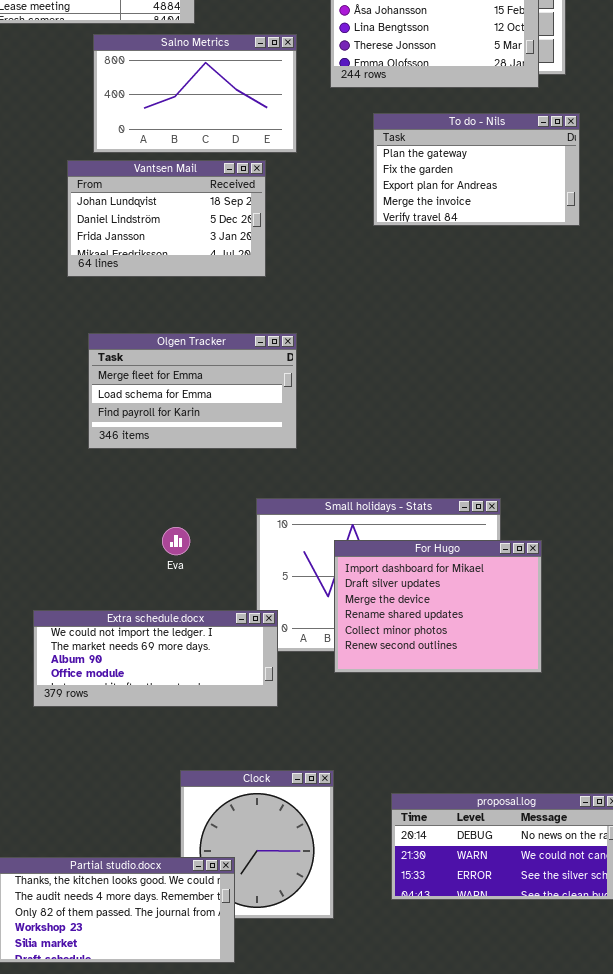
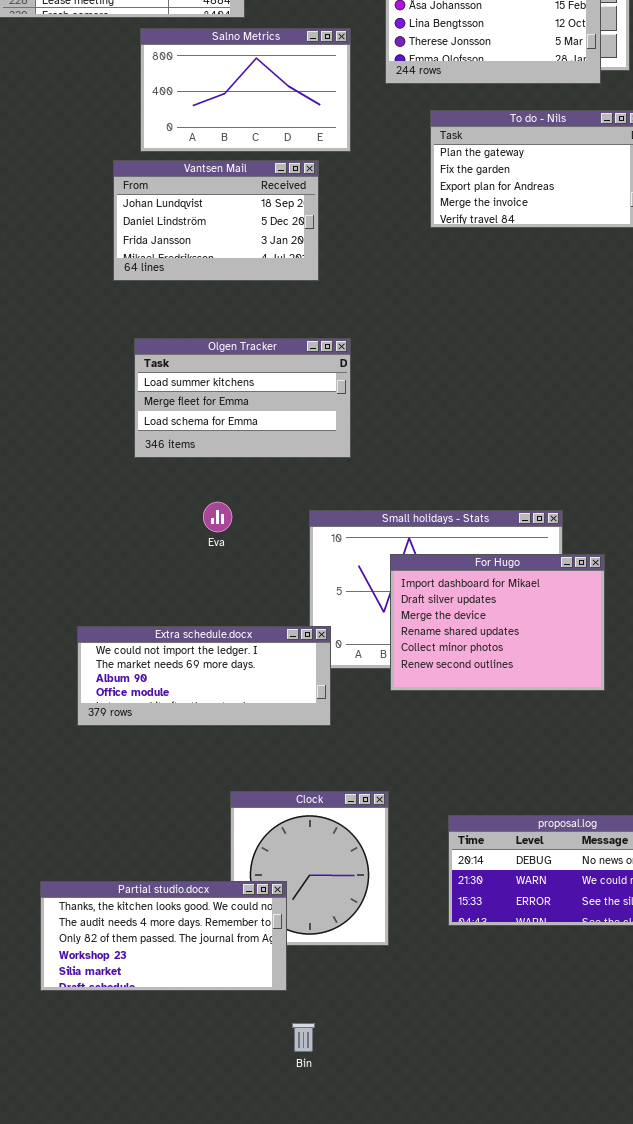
Olgen Tracker: [88,333,297,449] -> [134,338,351,458], scrolled up 1 row
Eva: [162,527,190,555] -> [203,502,232,532], moved

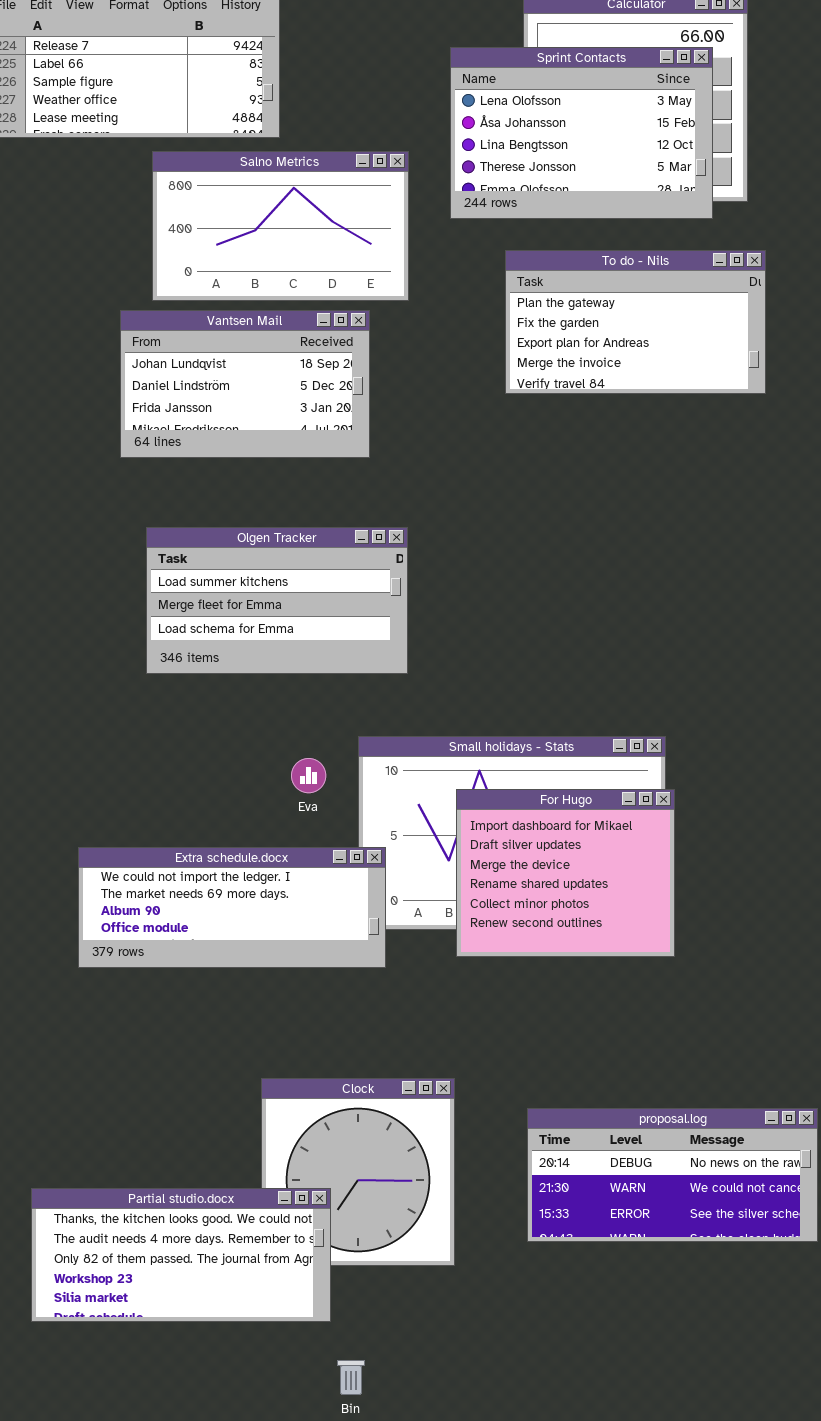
Eva: [203,502,232,532] -> [291,758,326,793], moved
For Hugo: [390,554,605,691] -> [456,789,675,957], resized
Extra schedule.docx: [77,626,331,726] -> [78,847,386,968], moved

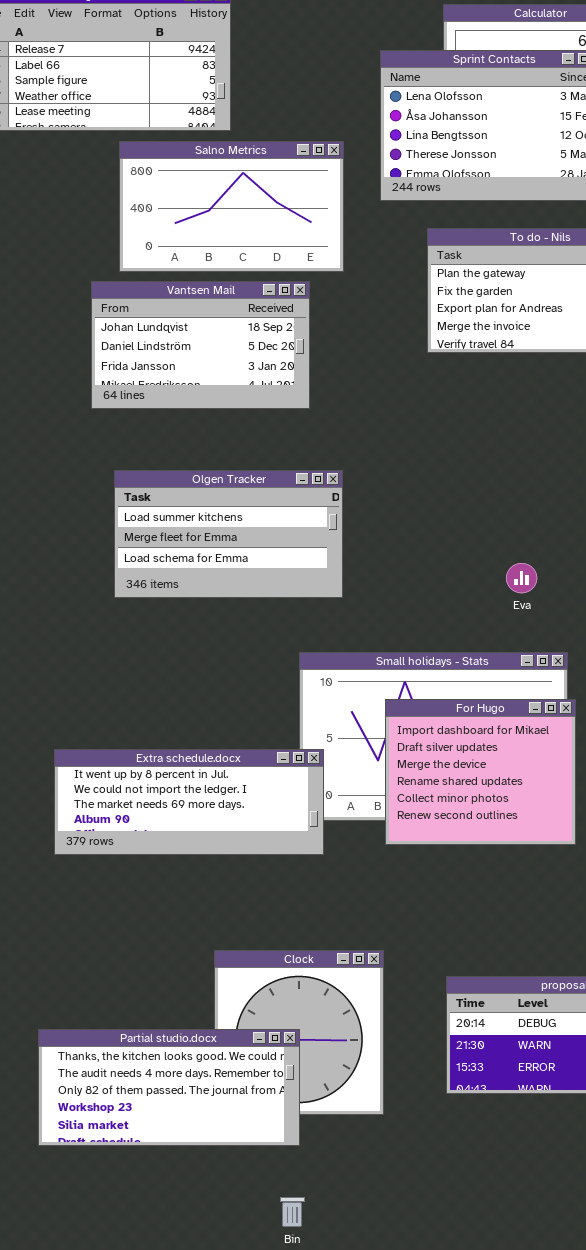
Eva: [291,758,326,793] -> [506,563,537,593], moved
Extra schedule.docx: [78,847,386,968] -> [54,749,324,855], scrolled up 1 row
Partial studio.docx: [31,1188,331,1322] -> [38,1029,300,1146], moved

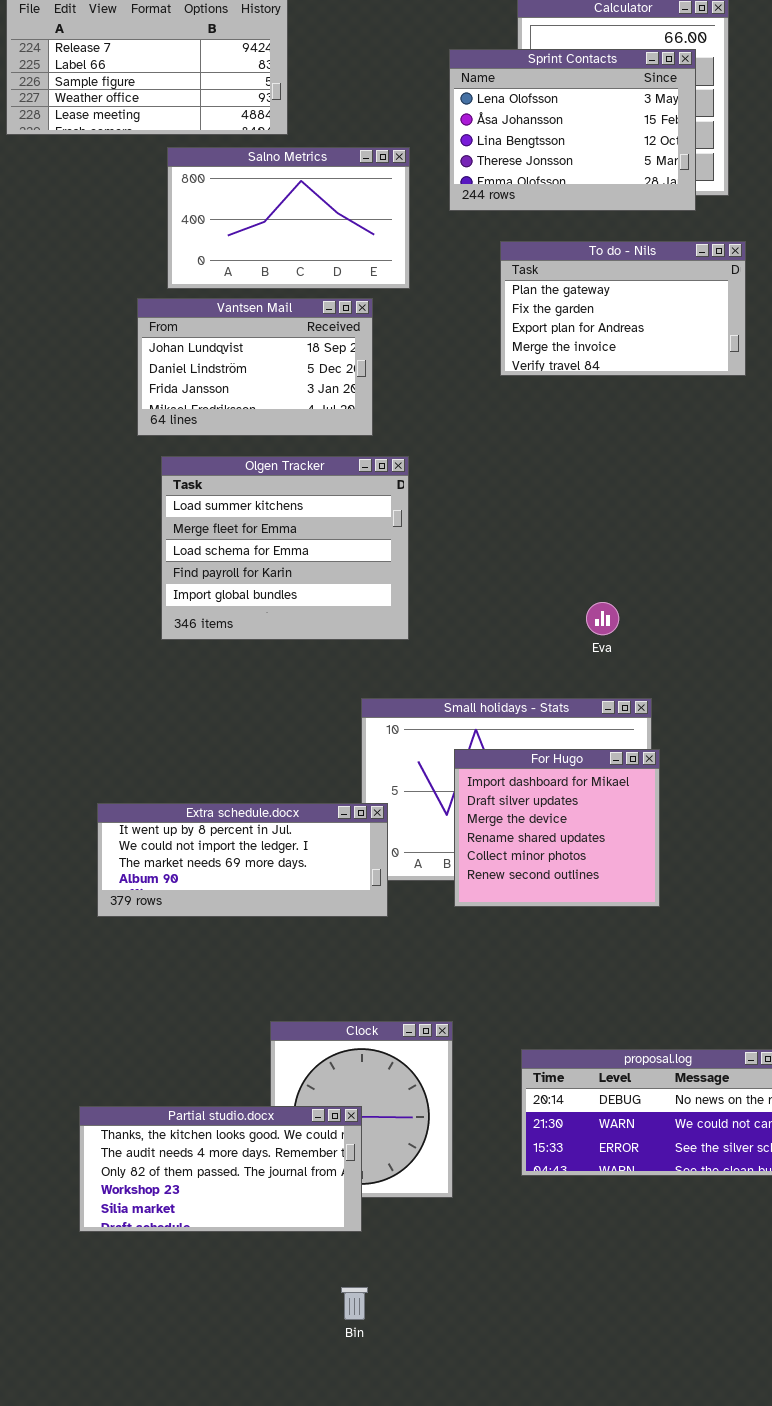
Olgen Tracker: [114,470,343,598] -> [161,456,409,640], resized

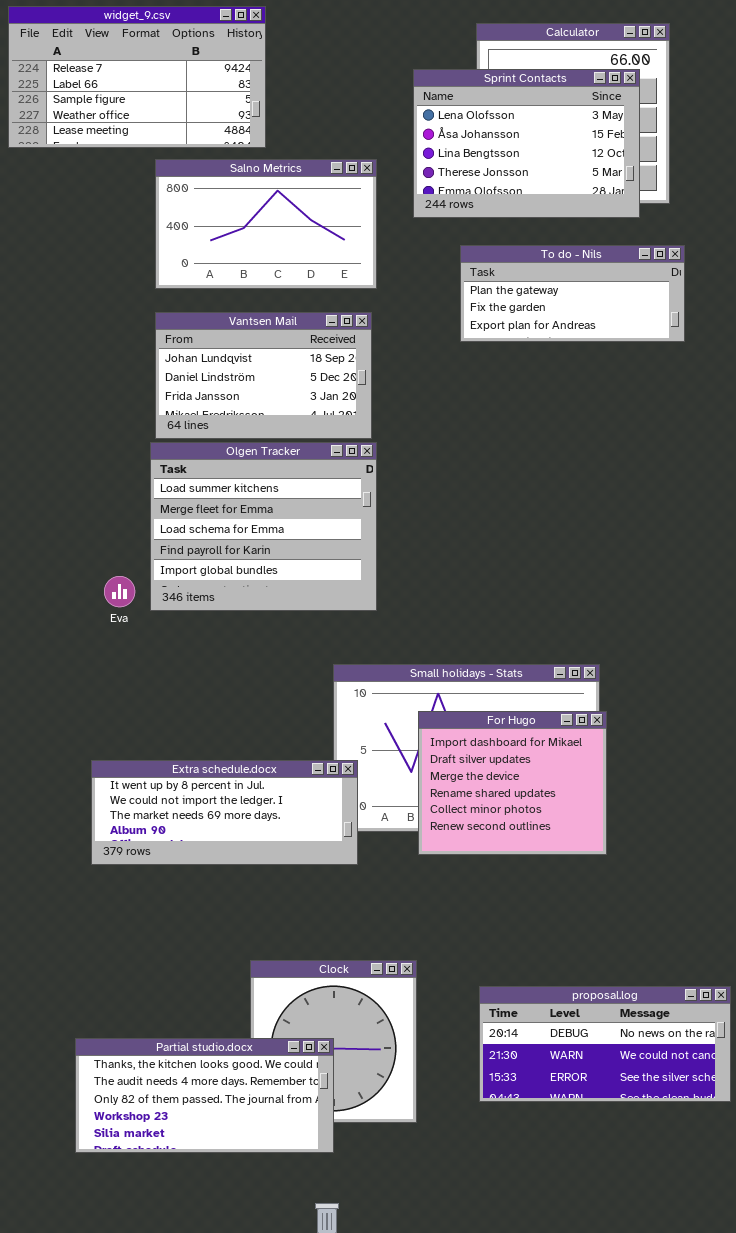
To do - Nils: [500,241,746,376] -> [460,245,685,342], resized
Vantsen Mail: [137,298,373,436] -> [155,312,372,439], moved
Eva: [586,602,619,635] -> [104,576,135,607], moved

